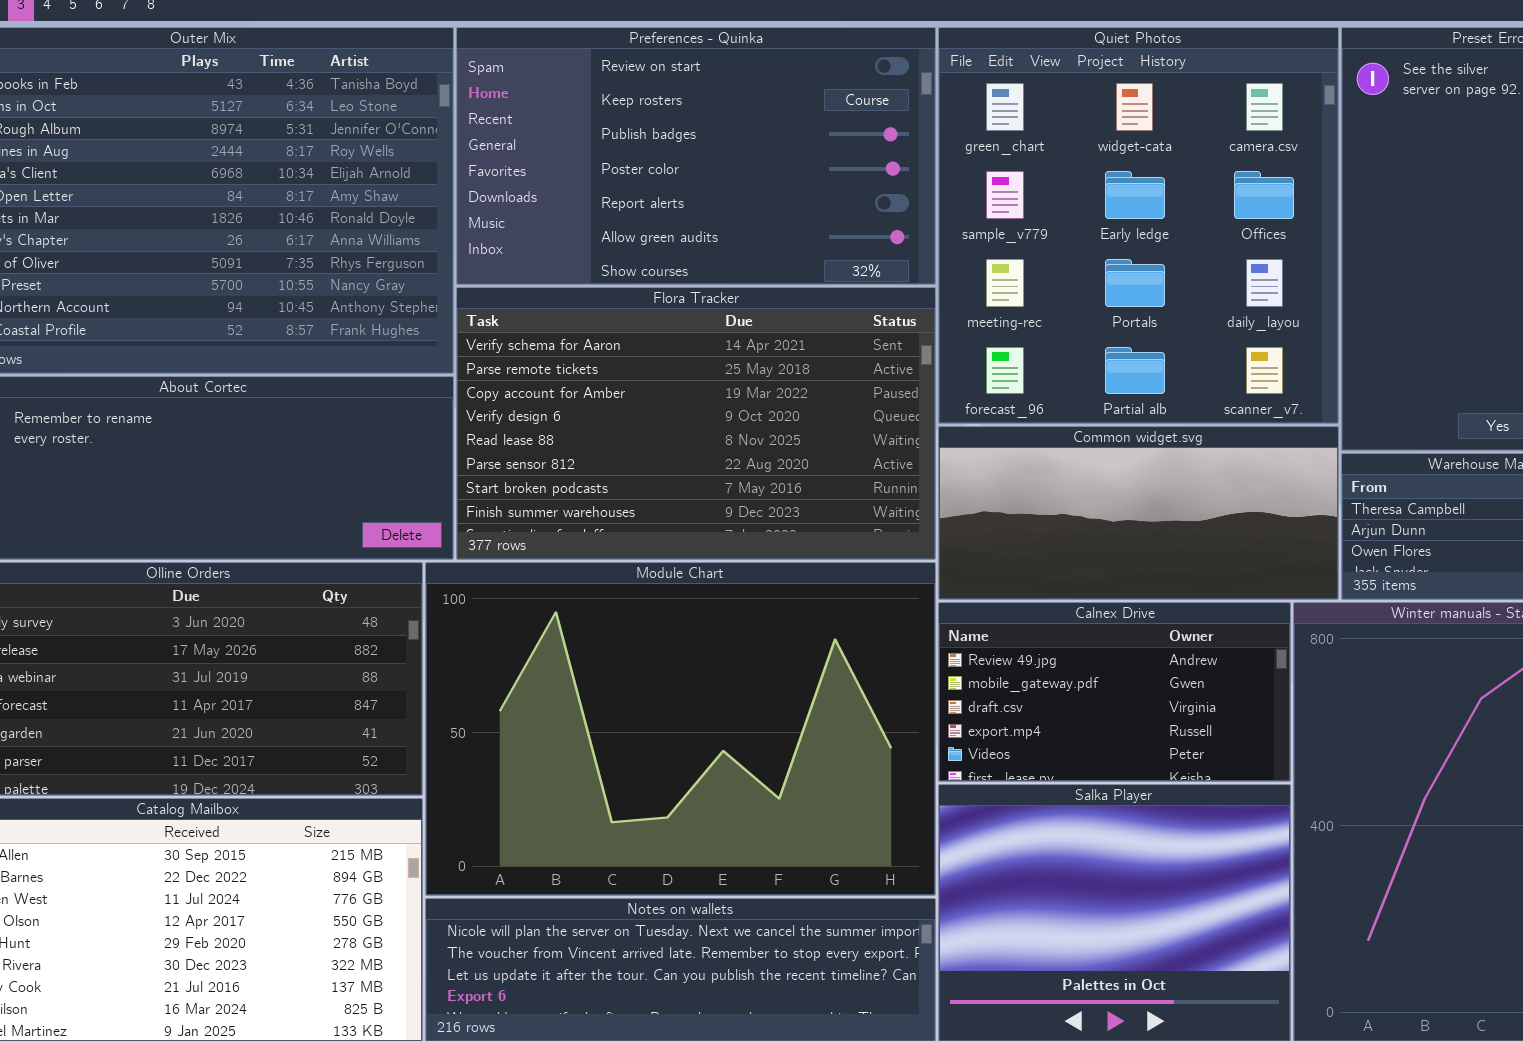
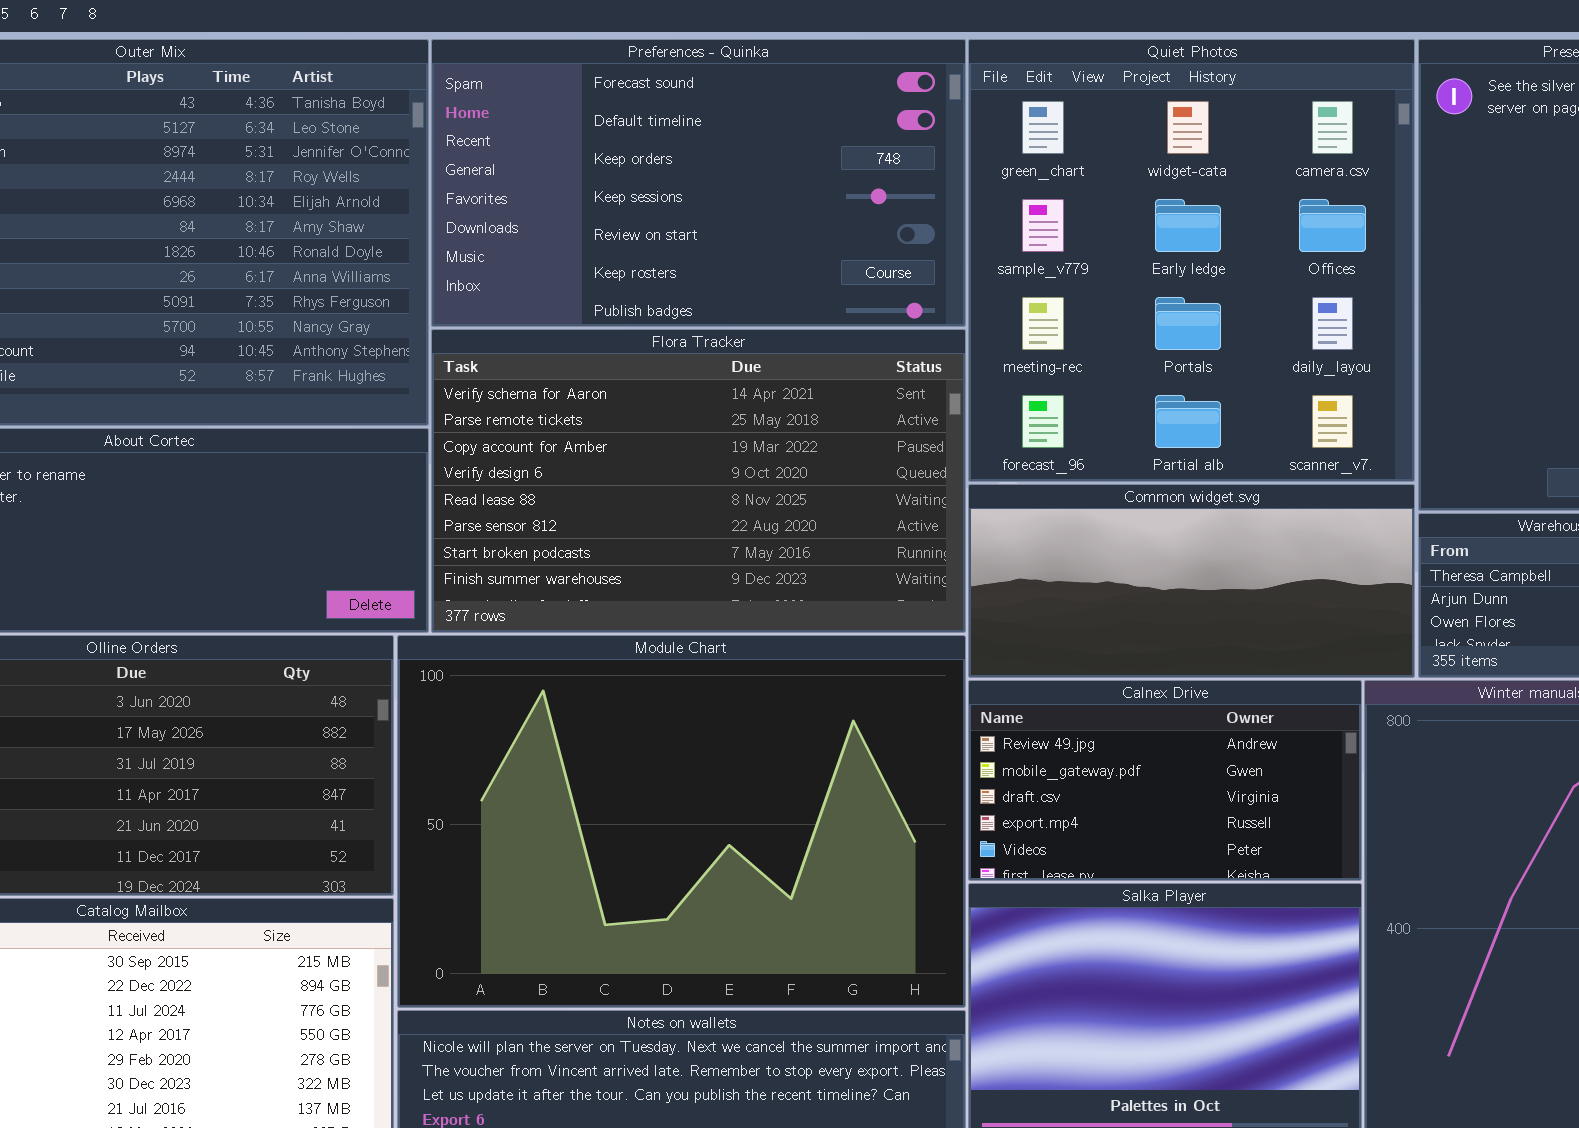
Preferences - Quinka: [456,27,936,285] -> [431,39,966,327], scrolled up 4 rows

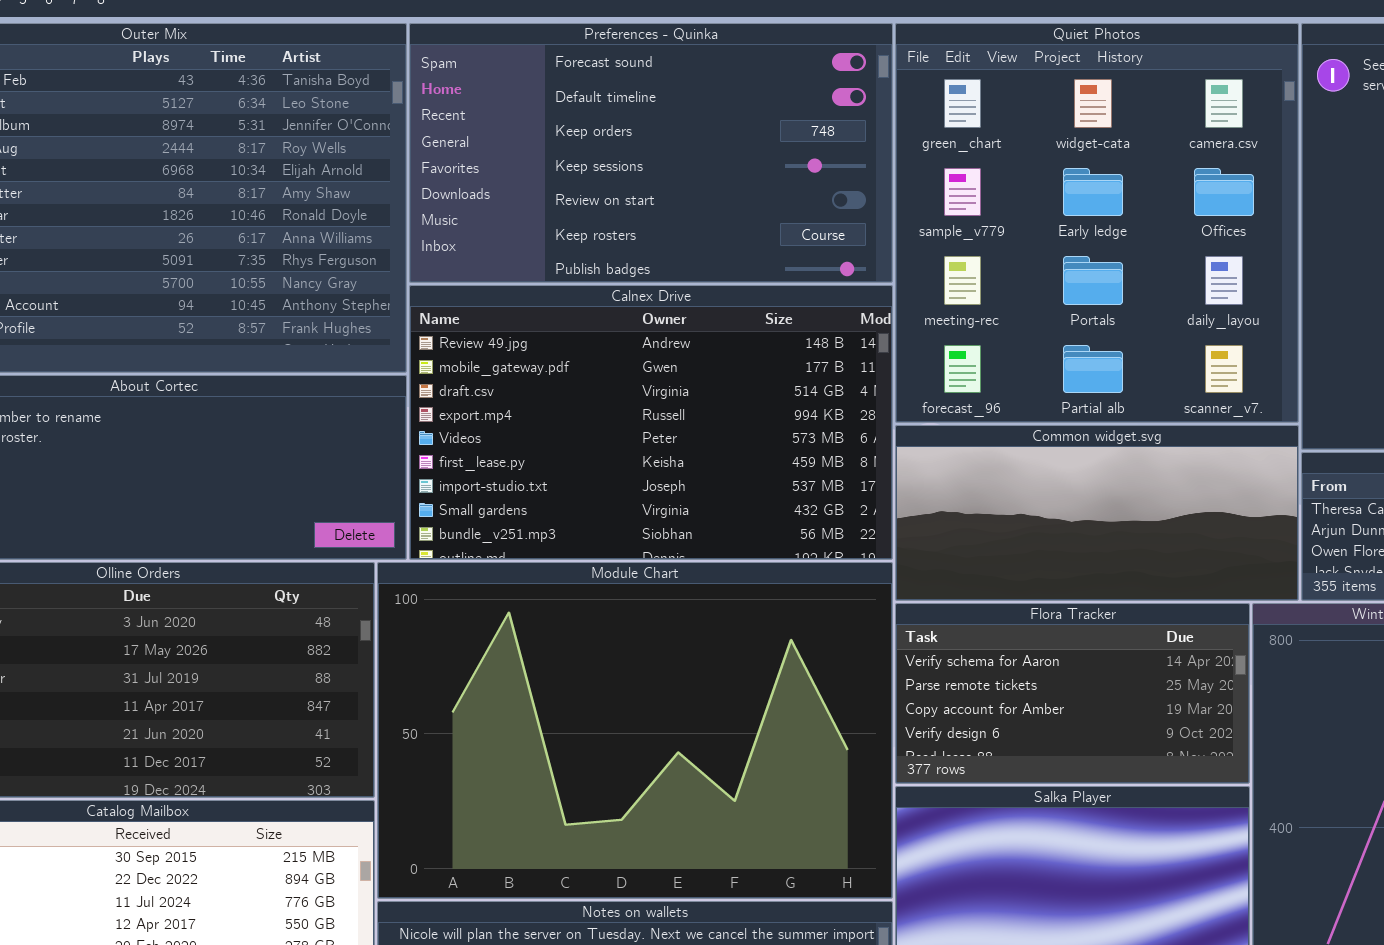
Flora Tracker: [431,329,966,633] -> [895,603,1250,784], moved, resized
Calnex Drive: [968,680,1362,881] -> [409,285,893,560], moved, resized

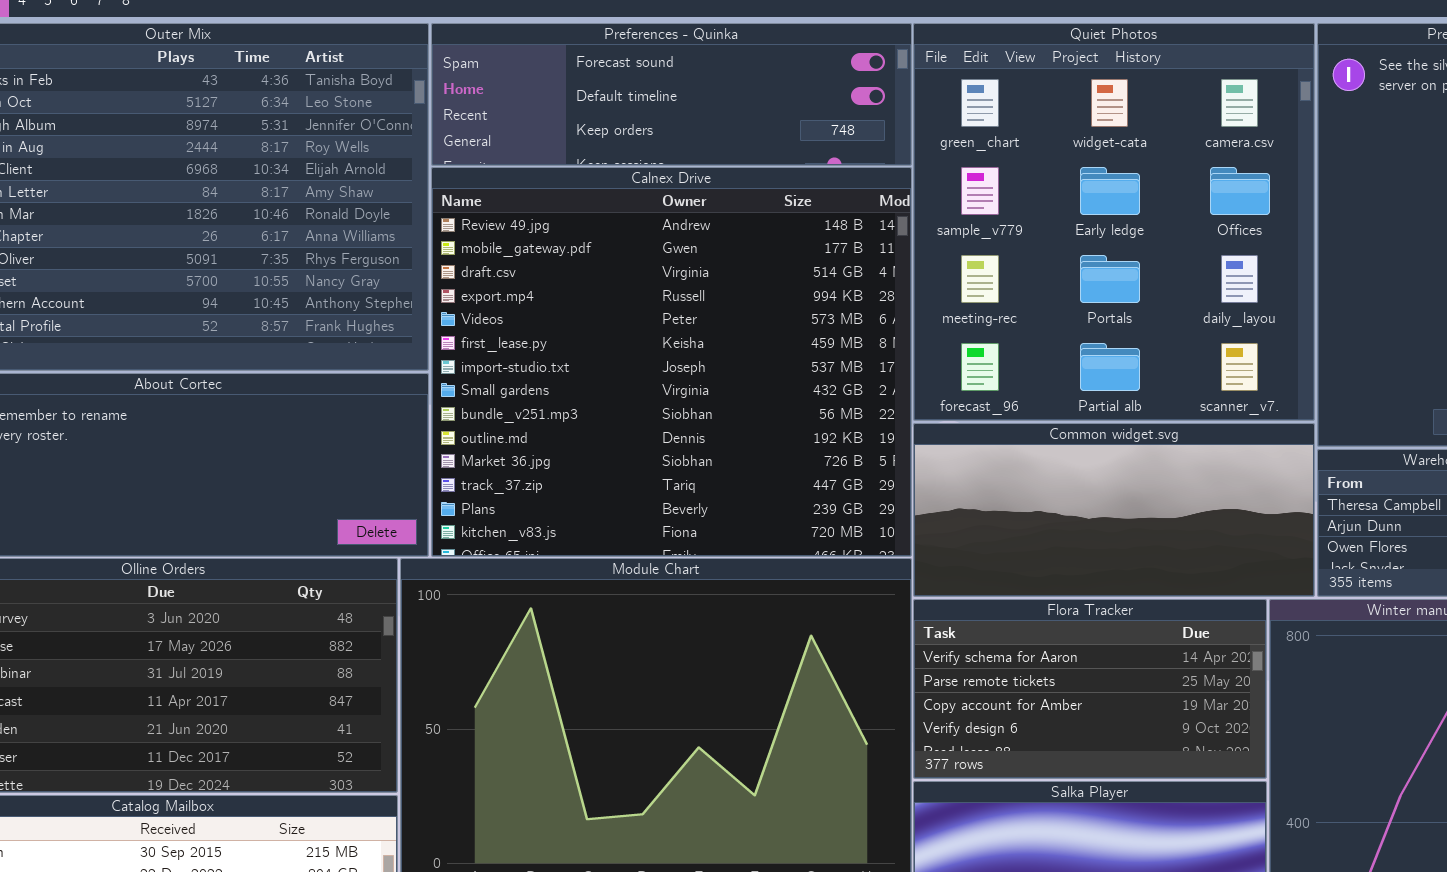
Preferences - Quinka: [409,23,893,283] -> [431,23,912,166], resized
Calnex Drive: [409,285,893,560] -> [431,167,912,557], resized

